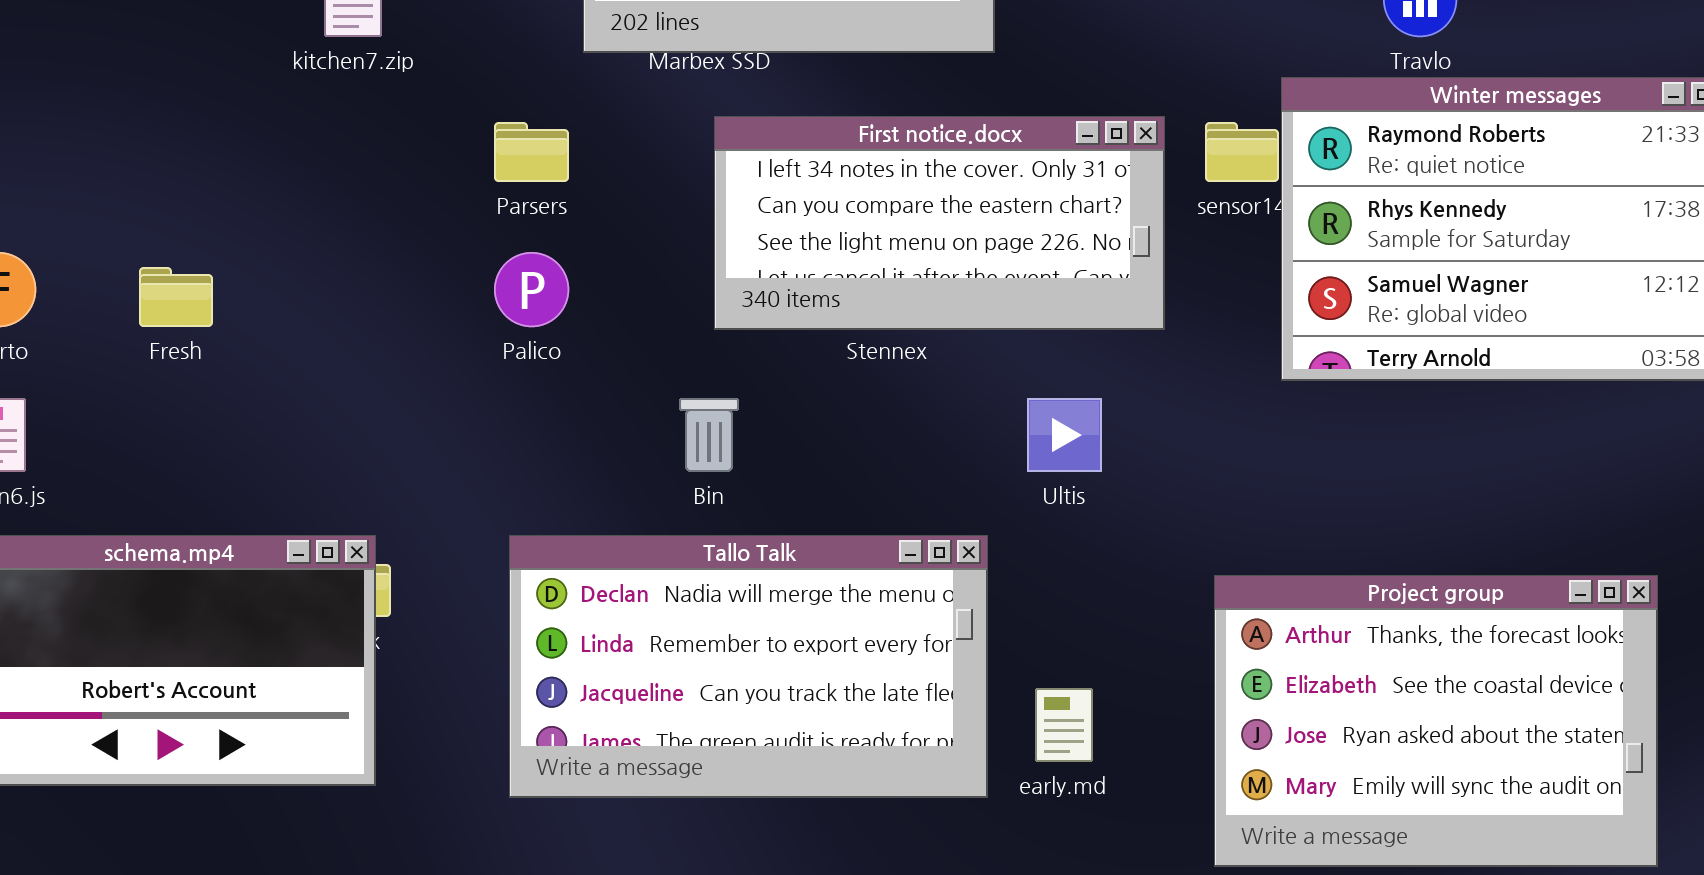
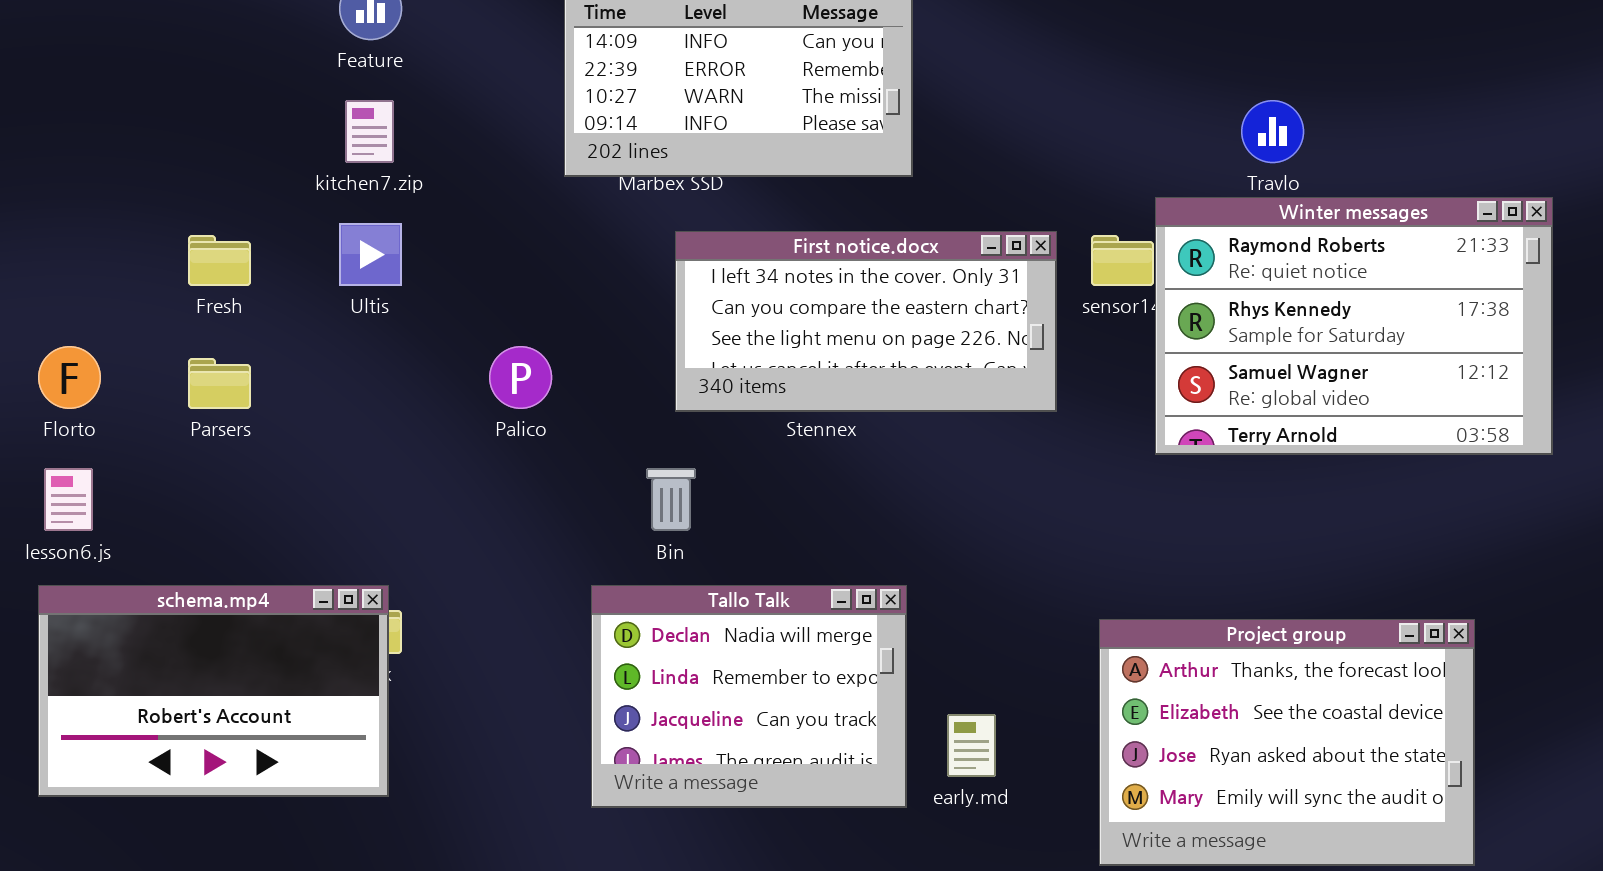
Parsers: [494,122,569,182] -> [188,358,251,409], moved
Fresh: [139,267,213,327] -> [188,235,251,286], moved
Ultis: [1027,398,1102,472] -> [339,223,402,286], moved
Tallo Talk: [509,535,988,798] -> [591,585,907,808], resized

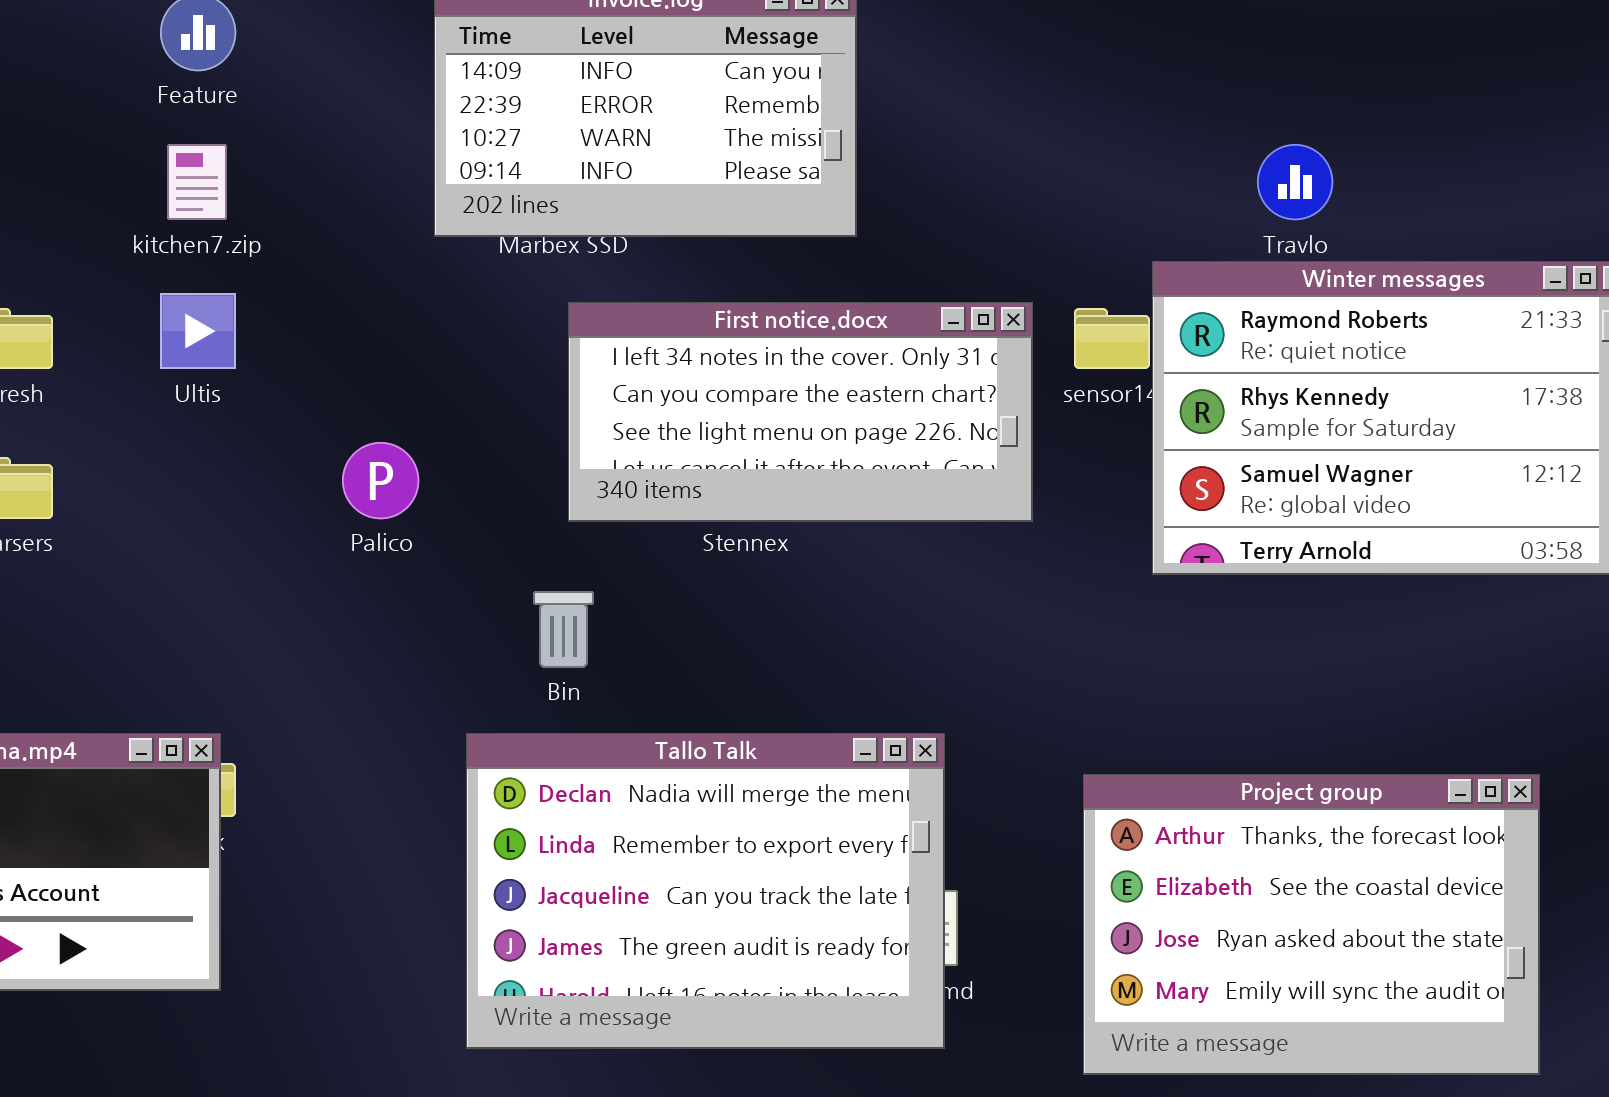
Tallo Talk: [591,585,907,808] -> [466,733,945,1049], resized

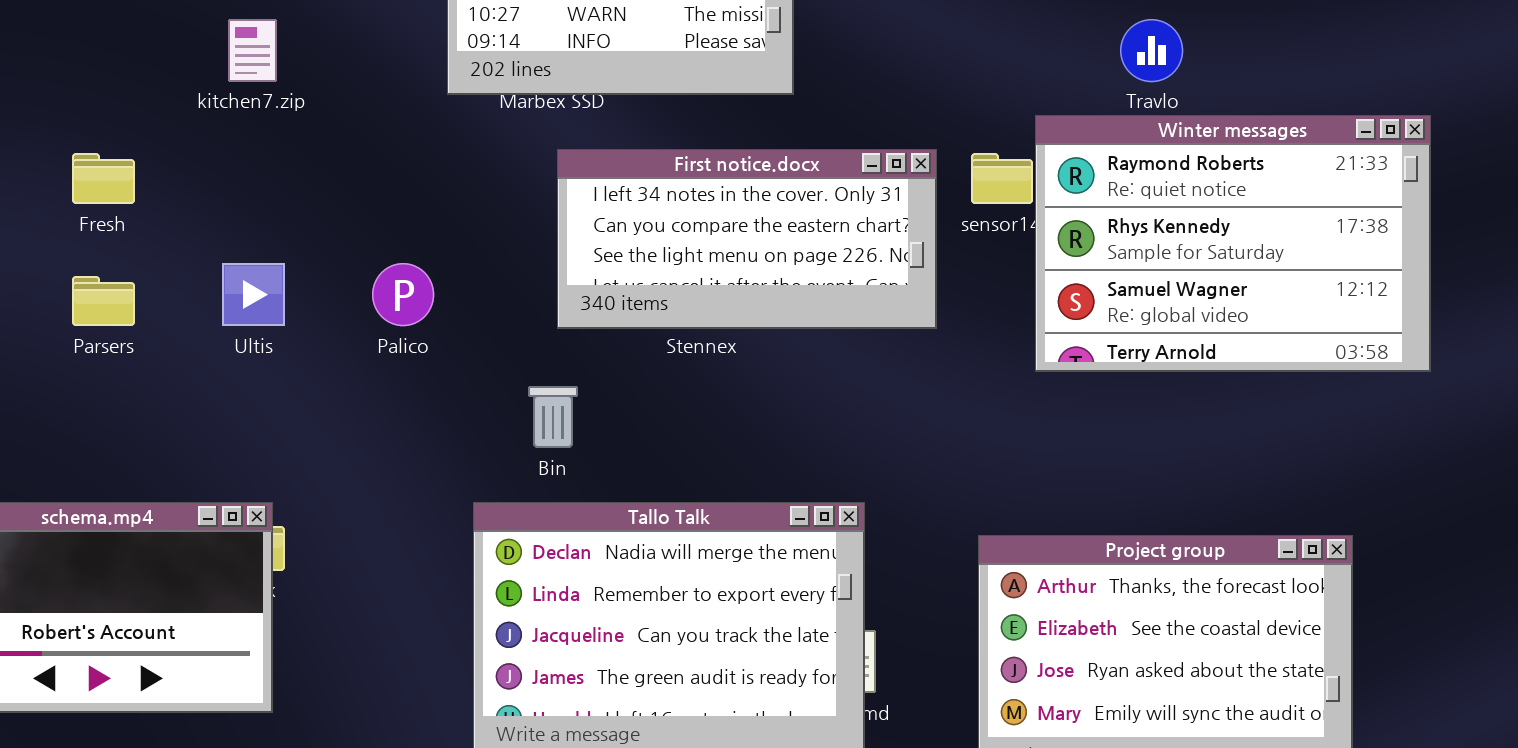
Ultis: [160,293,236,369] -> [222,263,285,326], moved

